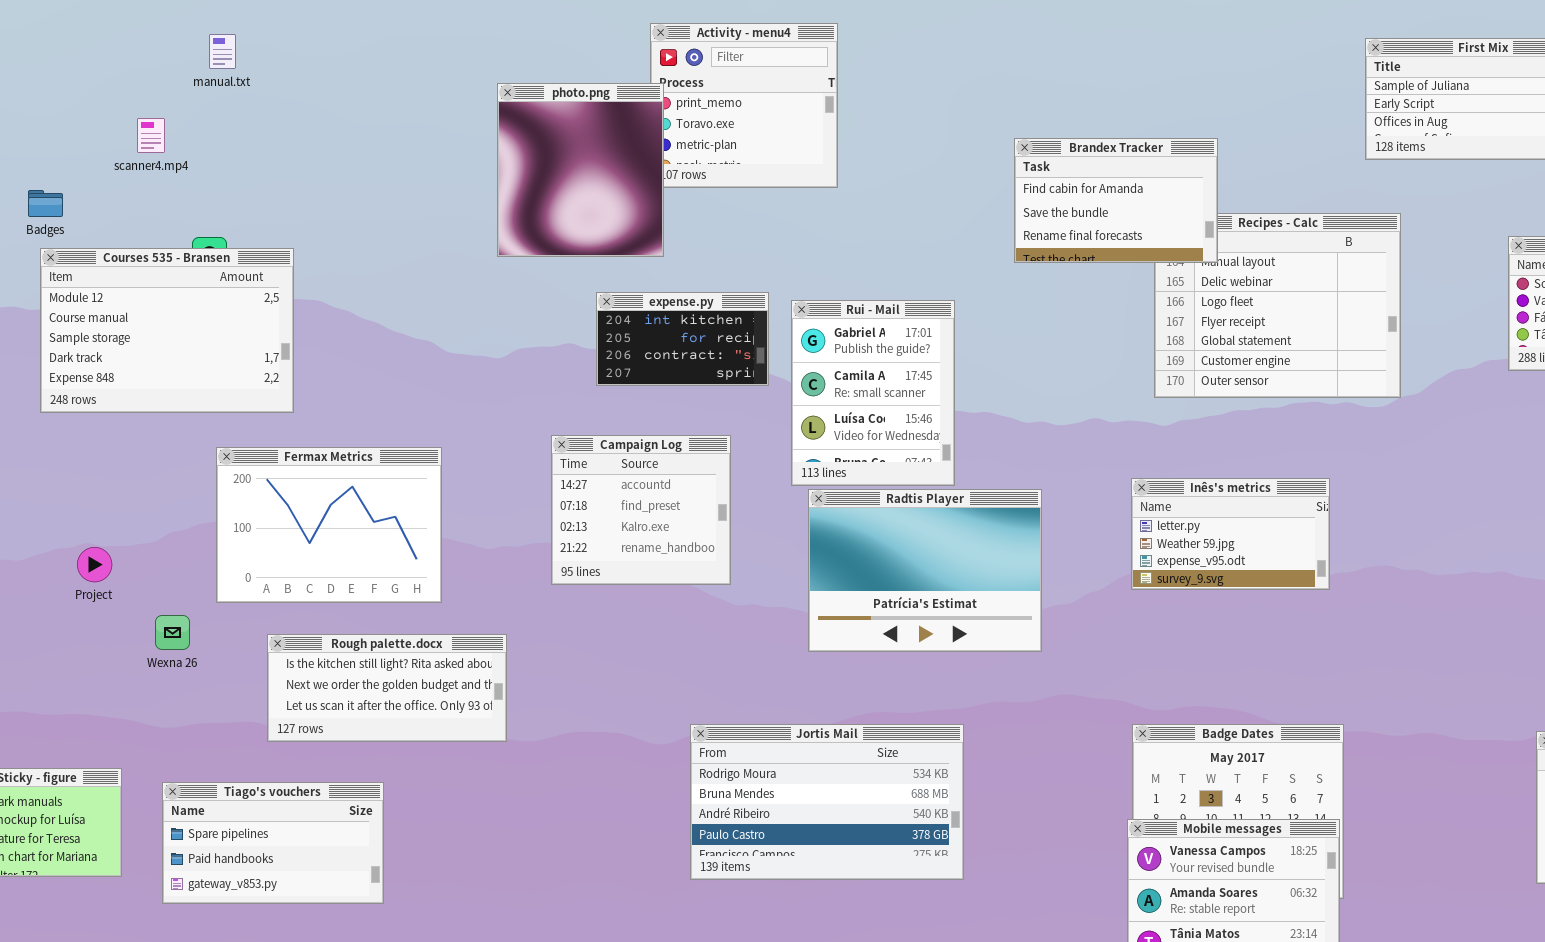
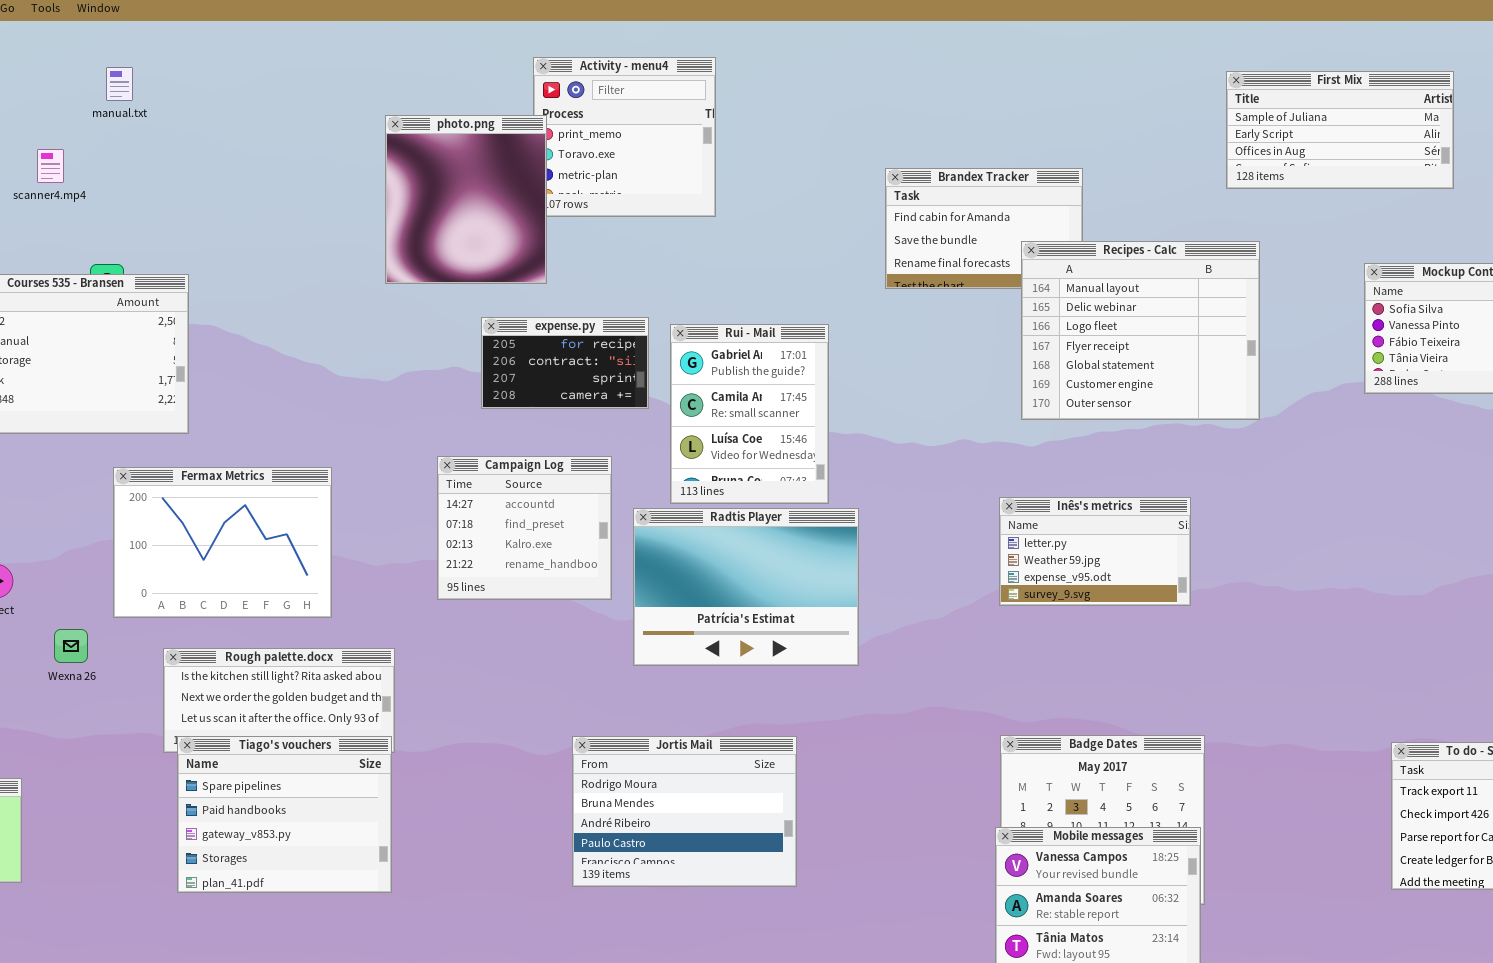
Recipes - Calc: [1154,213,1401,398] -> [1021,241,1260,420], raised
expense.py: [596,292,769,386] -> [481,317,649,409], scrolled down 1 row
Radtis Player: [808,489,1042,652] -> [633,508,859,666], moved
Jortis Mail: [690,724,964,880] -> [572,736,797,887], resized
Tiago's vouchers: [162,782,384,904] -> [177,736,392,893], moved, resized

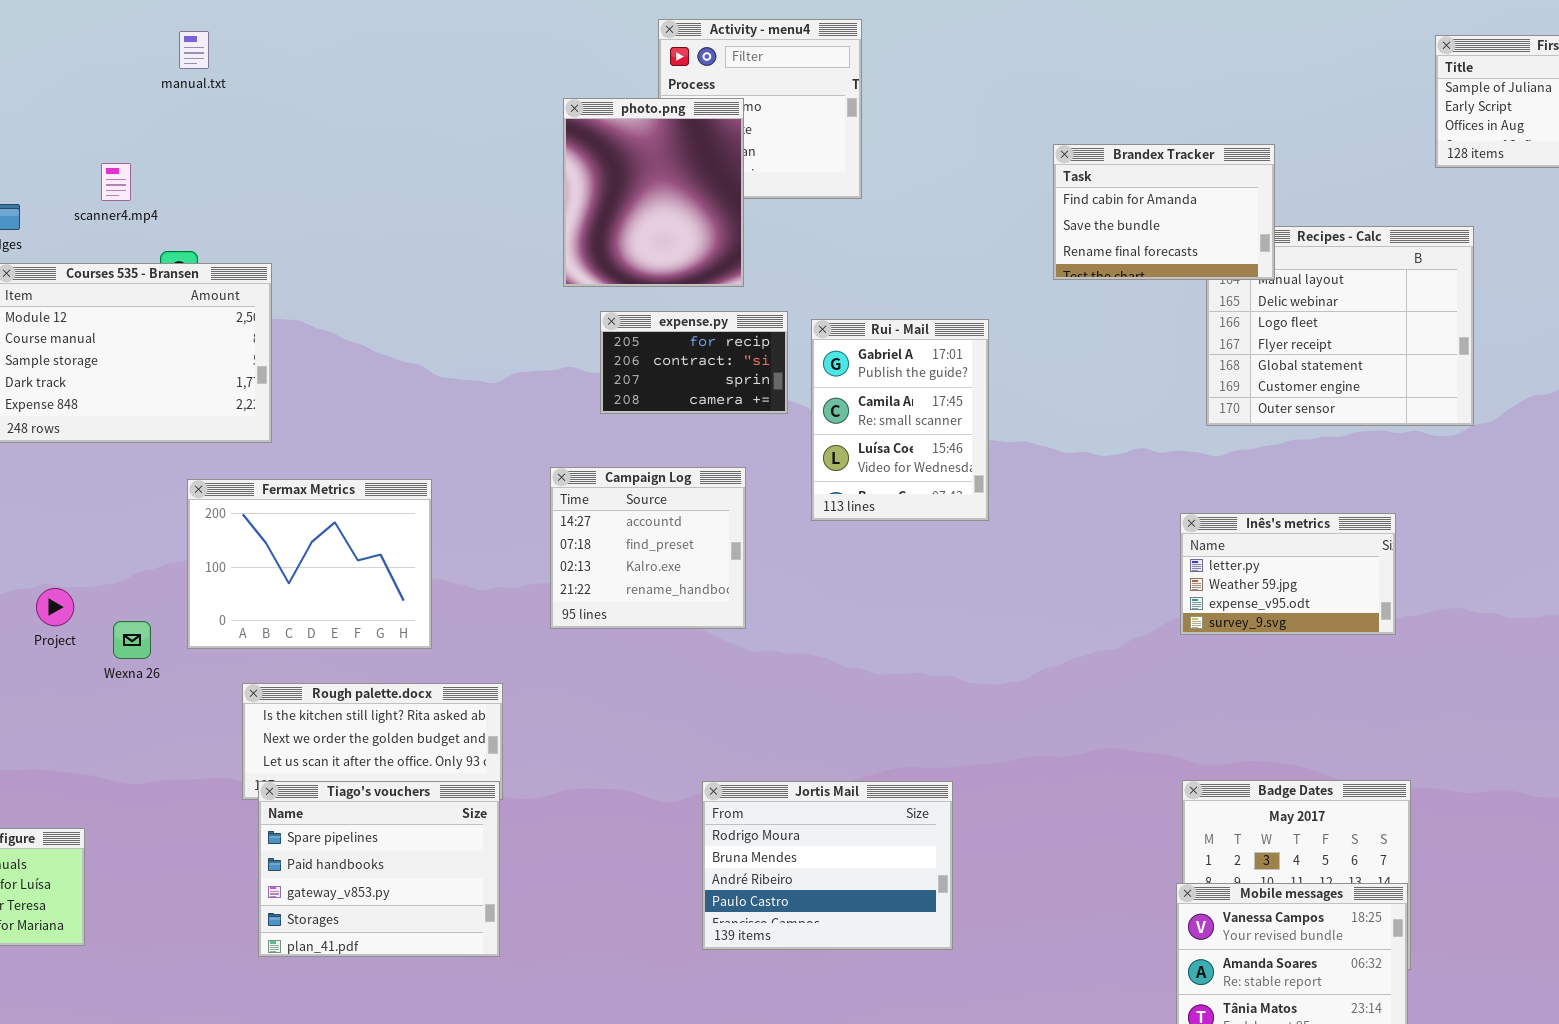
photo.png: [385,115,547,284] -> [563,98,744,287], moved
scanner4.mp4: [37,149,64,183] -> [101,163,131,201], moved
Brandex Tracker: [885,168,1083,289] -> [1053,144,1275,280], raised
Radtis Player: [633,508,859,666] -> none, closed
Wexna 26: [54,629,88,663] -> [113,621,151,659], moved

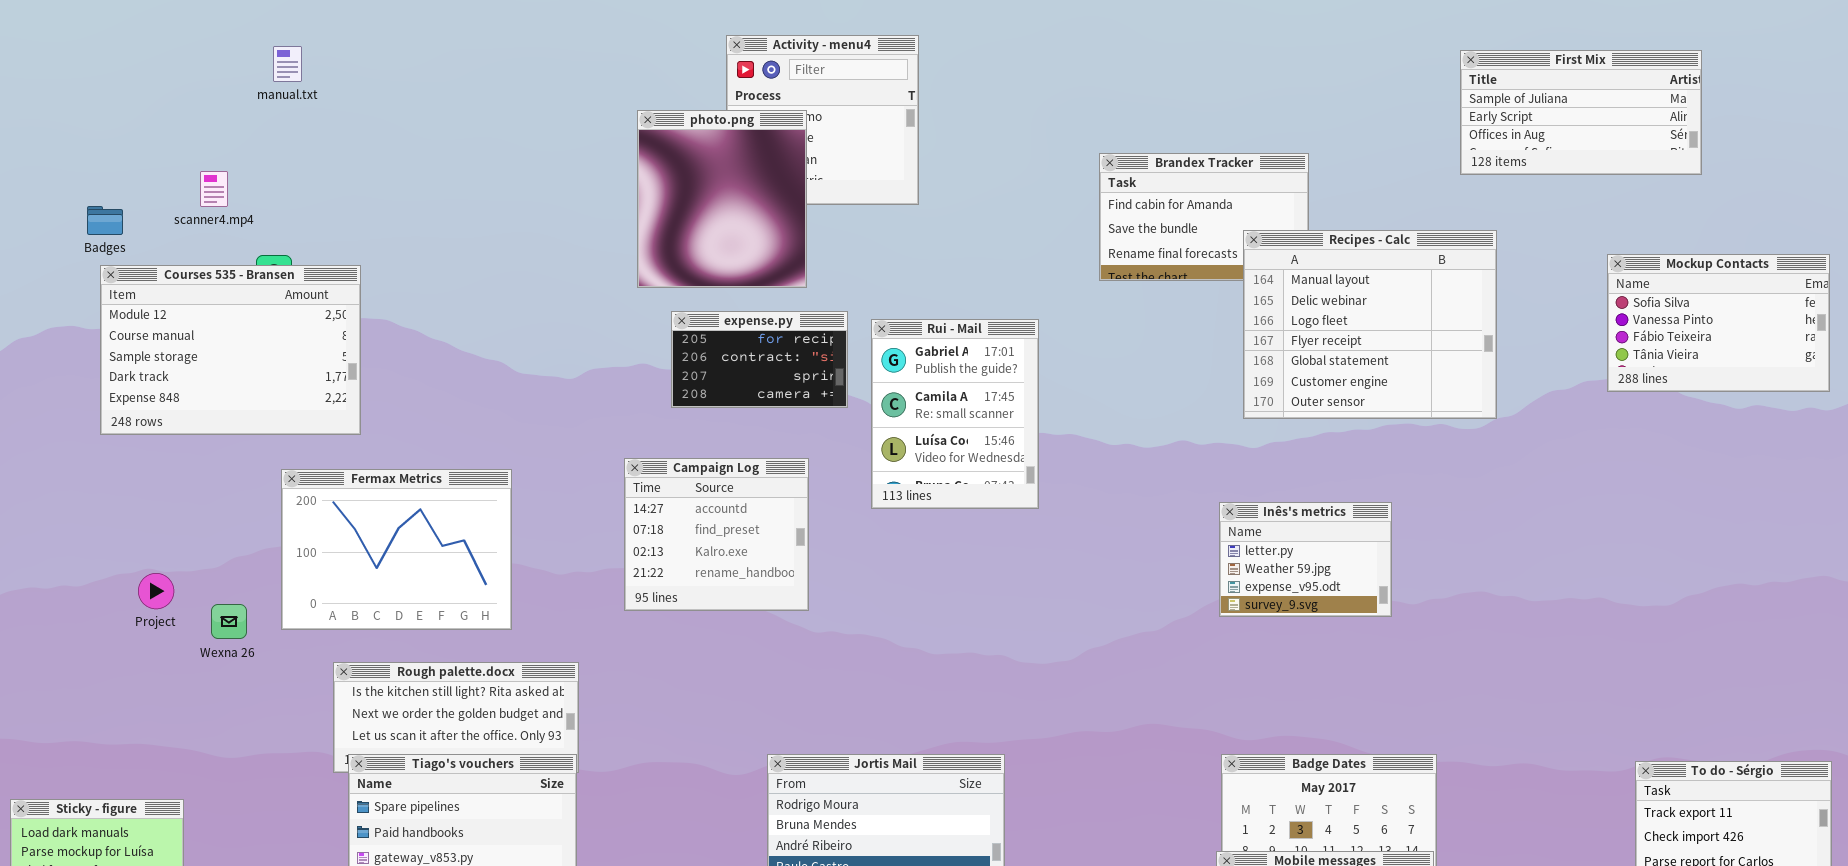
Recipes - Calc: [1206,226,1474,426] -> [1243,230,1497,419], raised
Inês's metrics: [1180,513,1396,635] -> [1219,502,1392,617], resized

